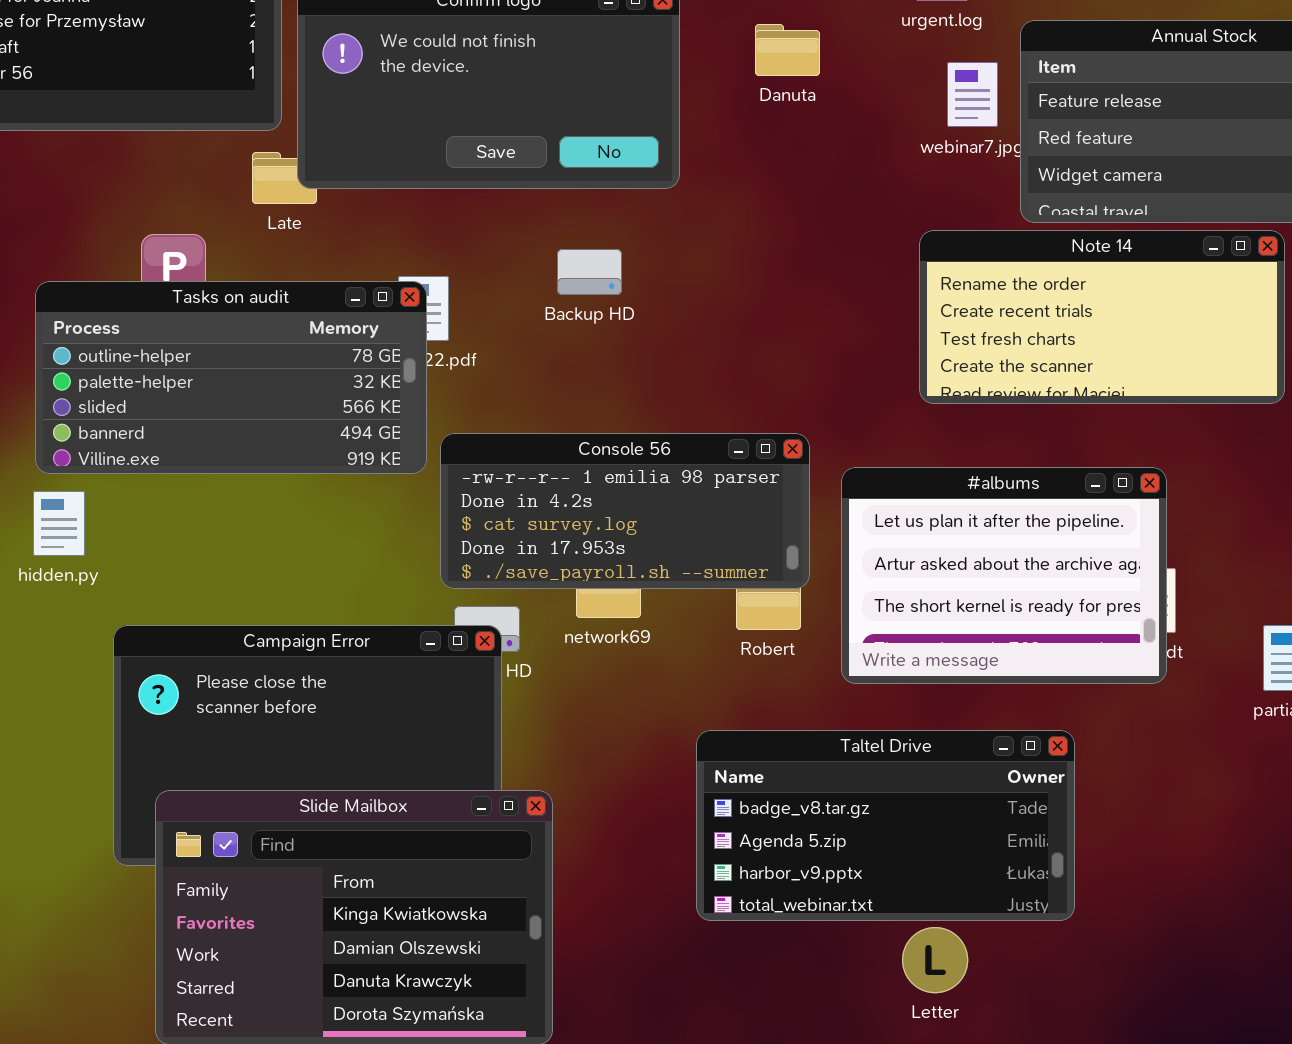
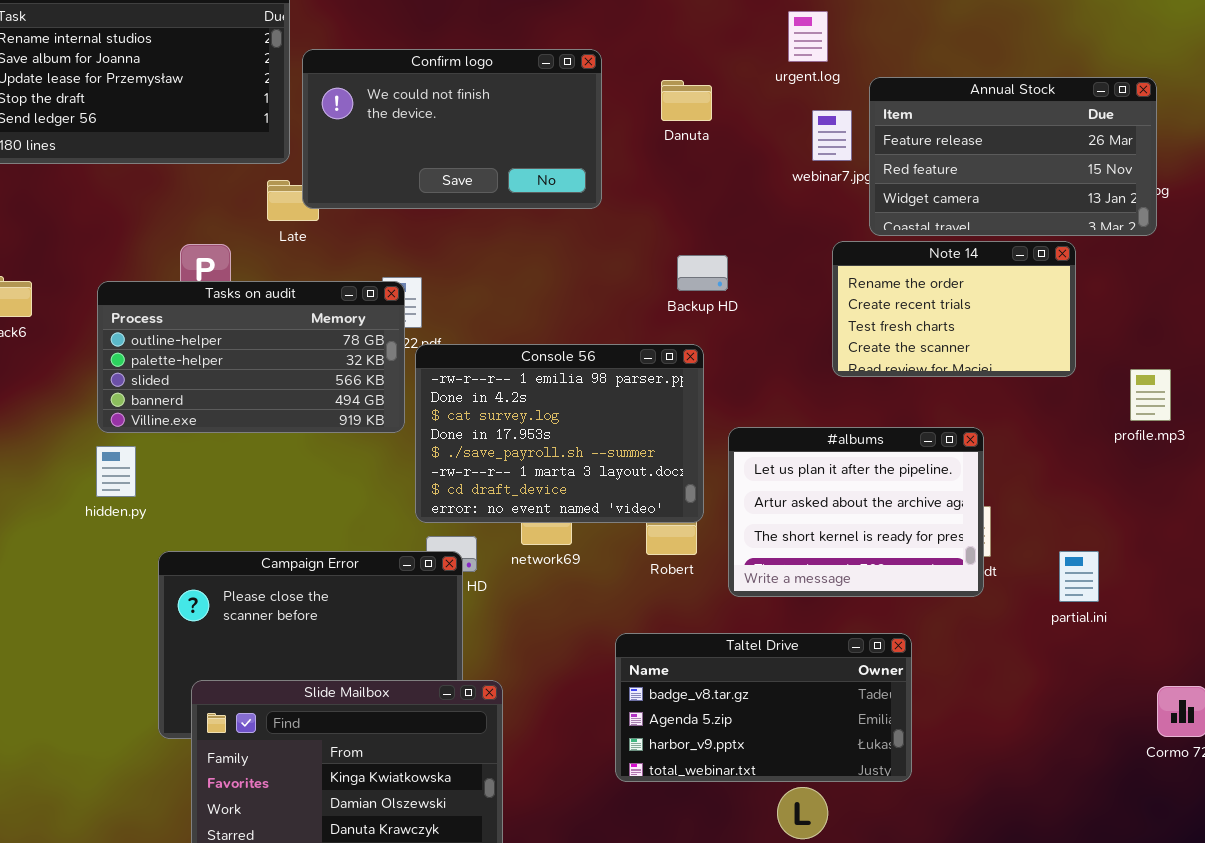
Note 14: [919,230,1285,404] -> [832,241,1076,377], resized
Backup HD: [557,249,622,295] -> [677,255,728,291], moved
Console 56: [440,433,810,589] -> [415,344,704,523], resized

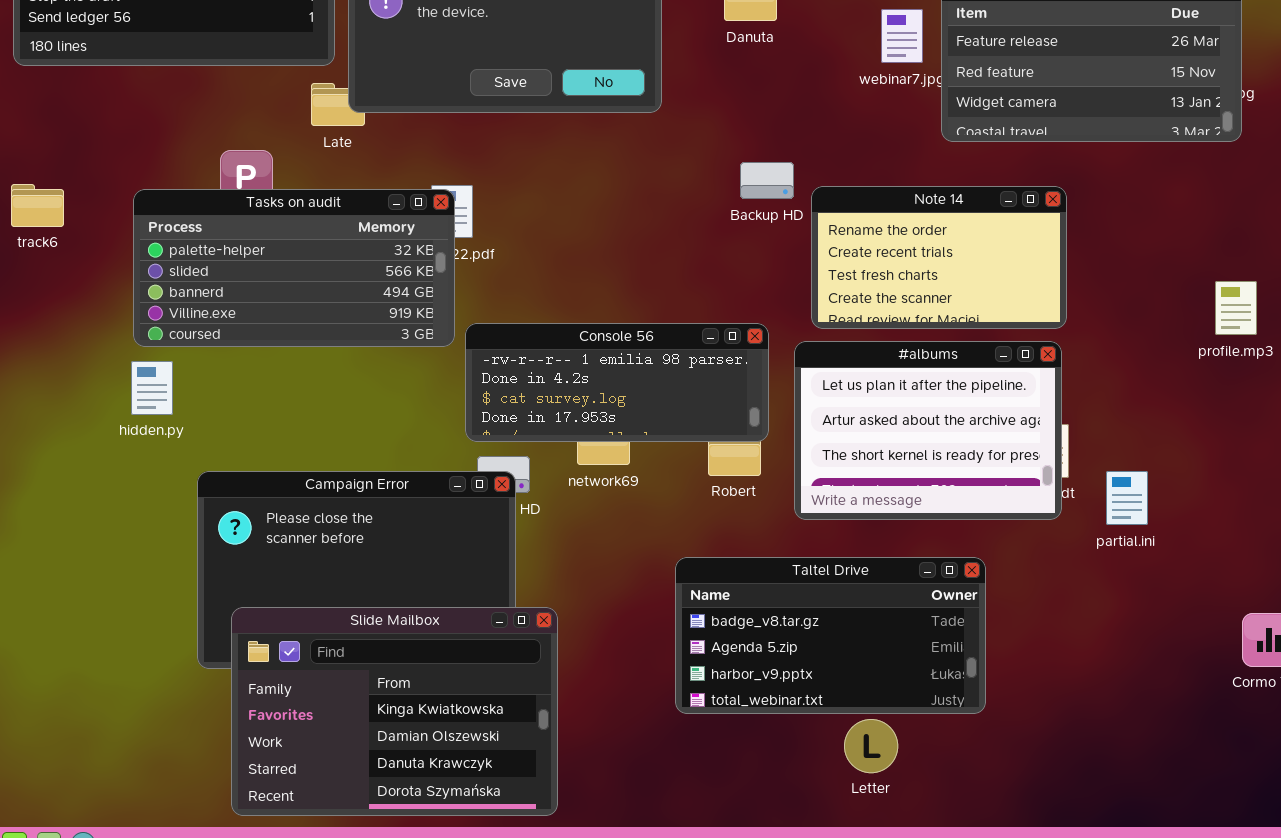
Note 14: [832,241,1076,377] -> [811,186,1067,329], moved
Tasks on audit: [97,281,405,433] -> [133,189,455,347], scrolled down 1 row
Console 56: [415,344,704,523] -> [465,323,769,442], resized
partial.ini: [1059,551,1099,602] -> [1106,471,1148,525], moved

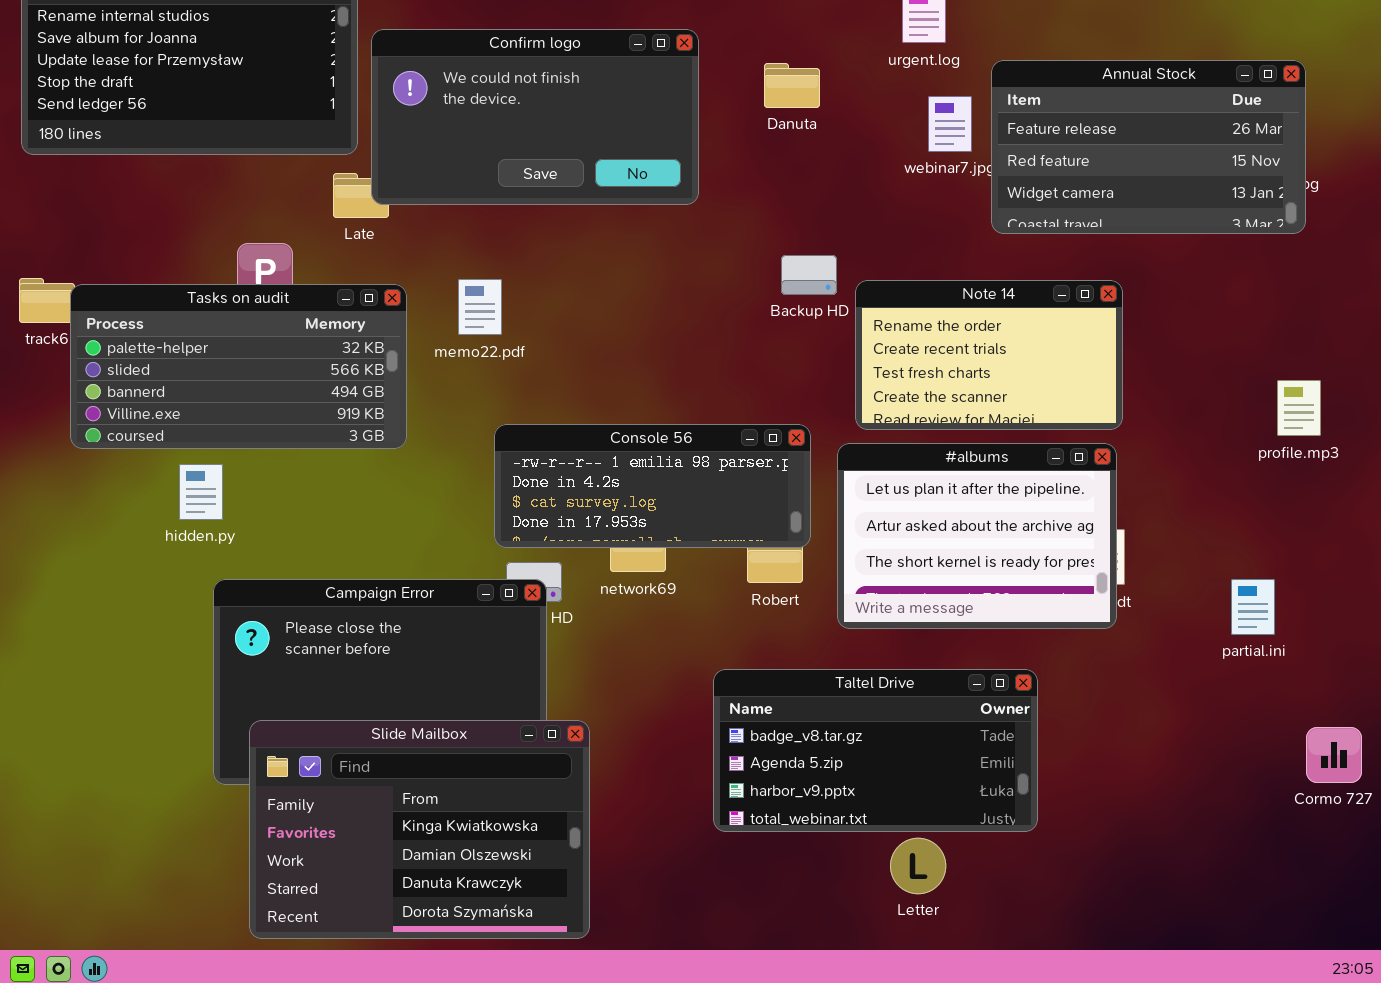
Tasks on audit: [133,189,455,347] -> [70,284,407,449], moved
hidden.py: [131,361,173,415] -> [179,464,223,520], moved
partial.ini: [1106,471,1148,525] -> [1231,579,1275,635], moved

